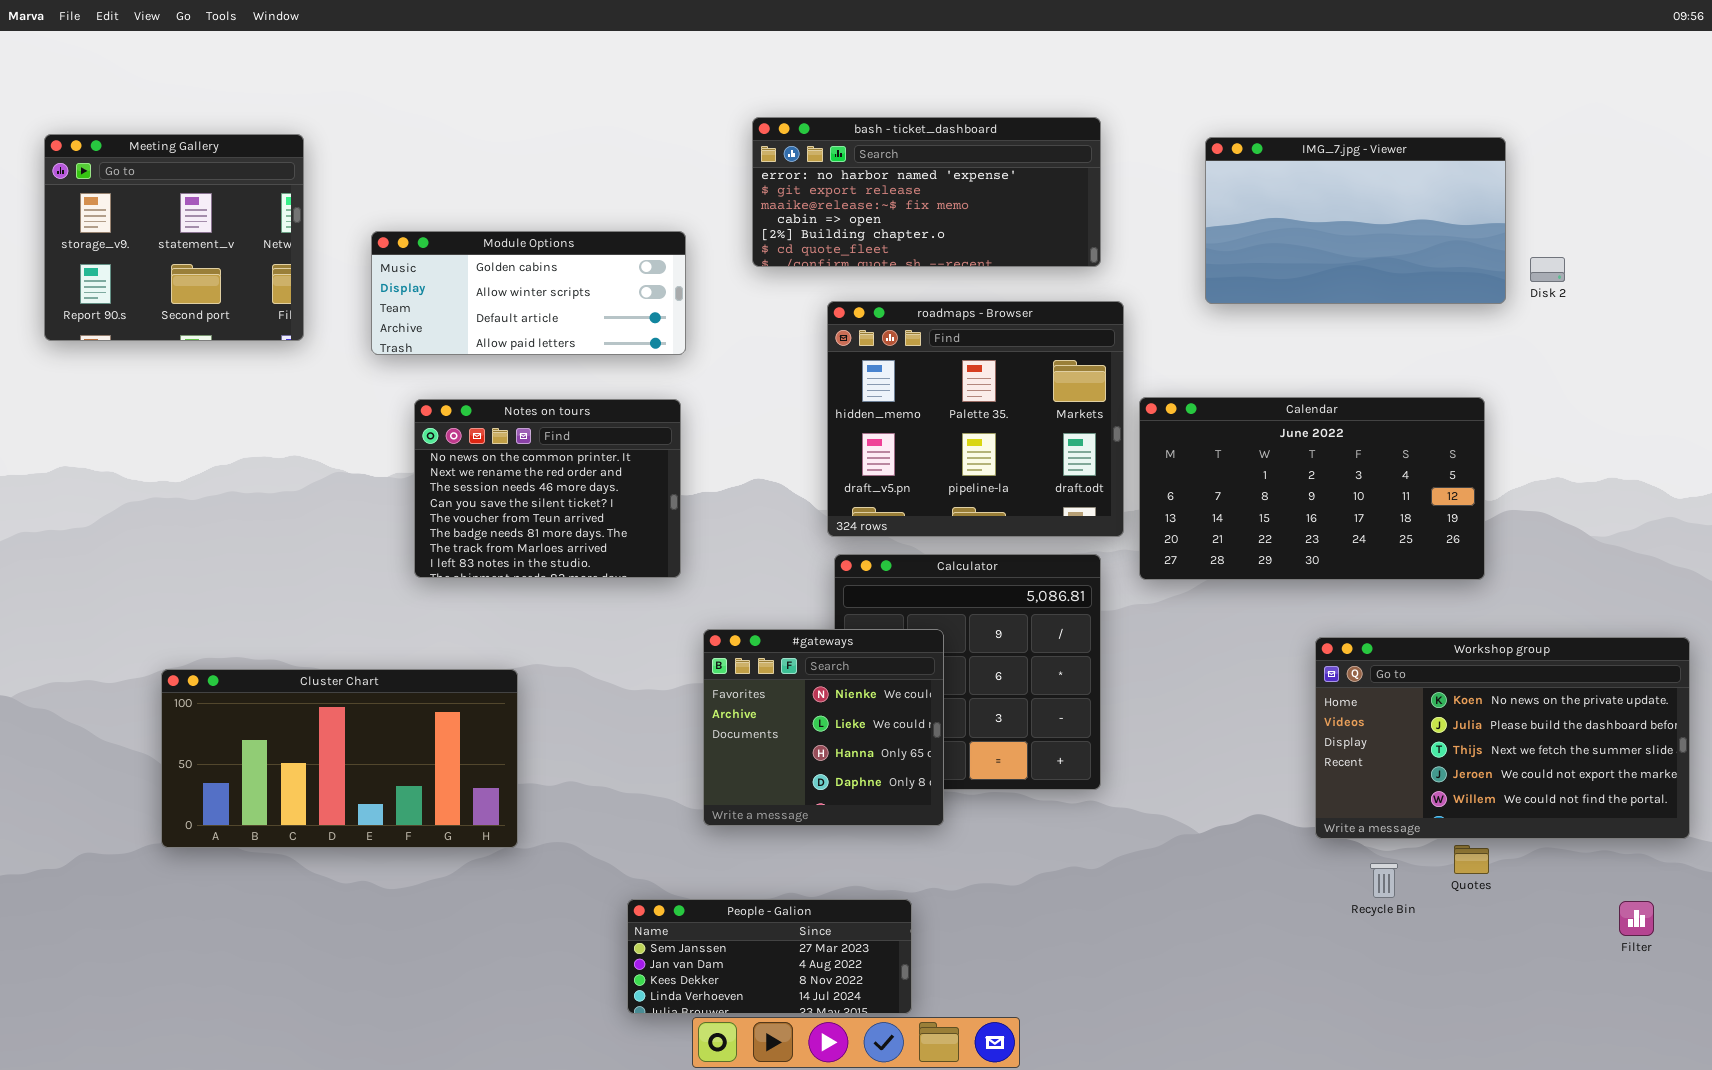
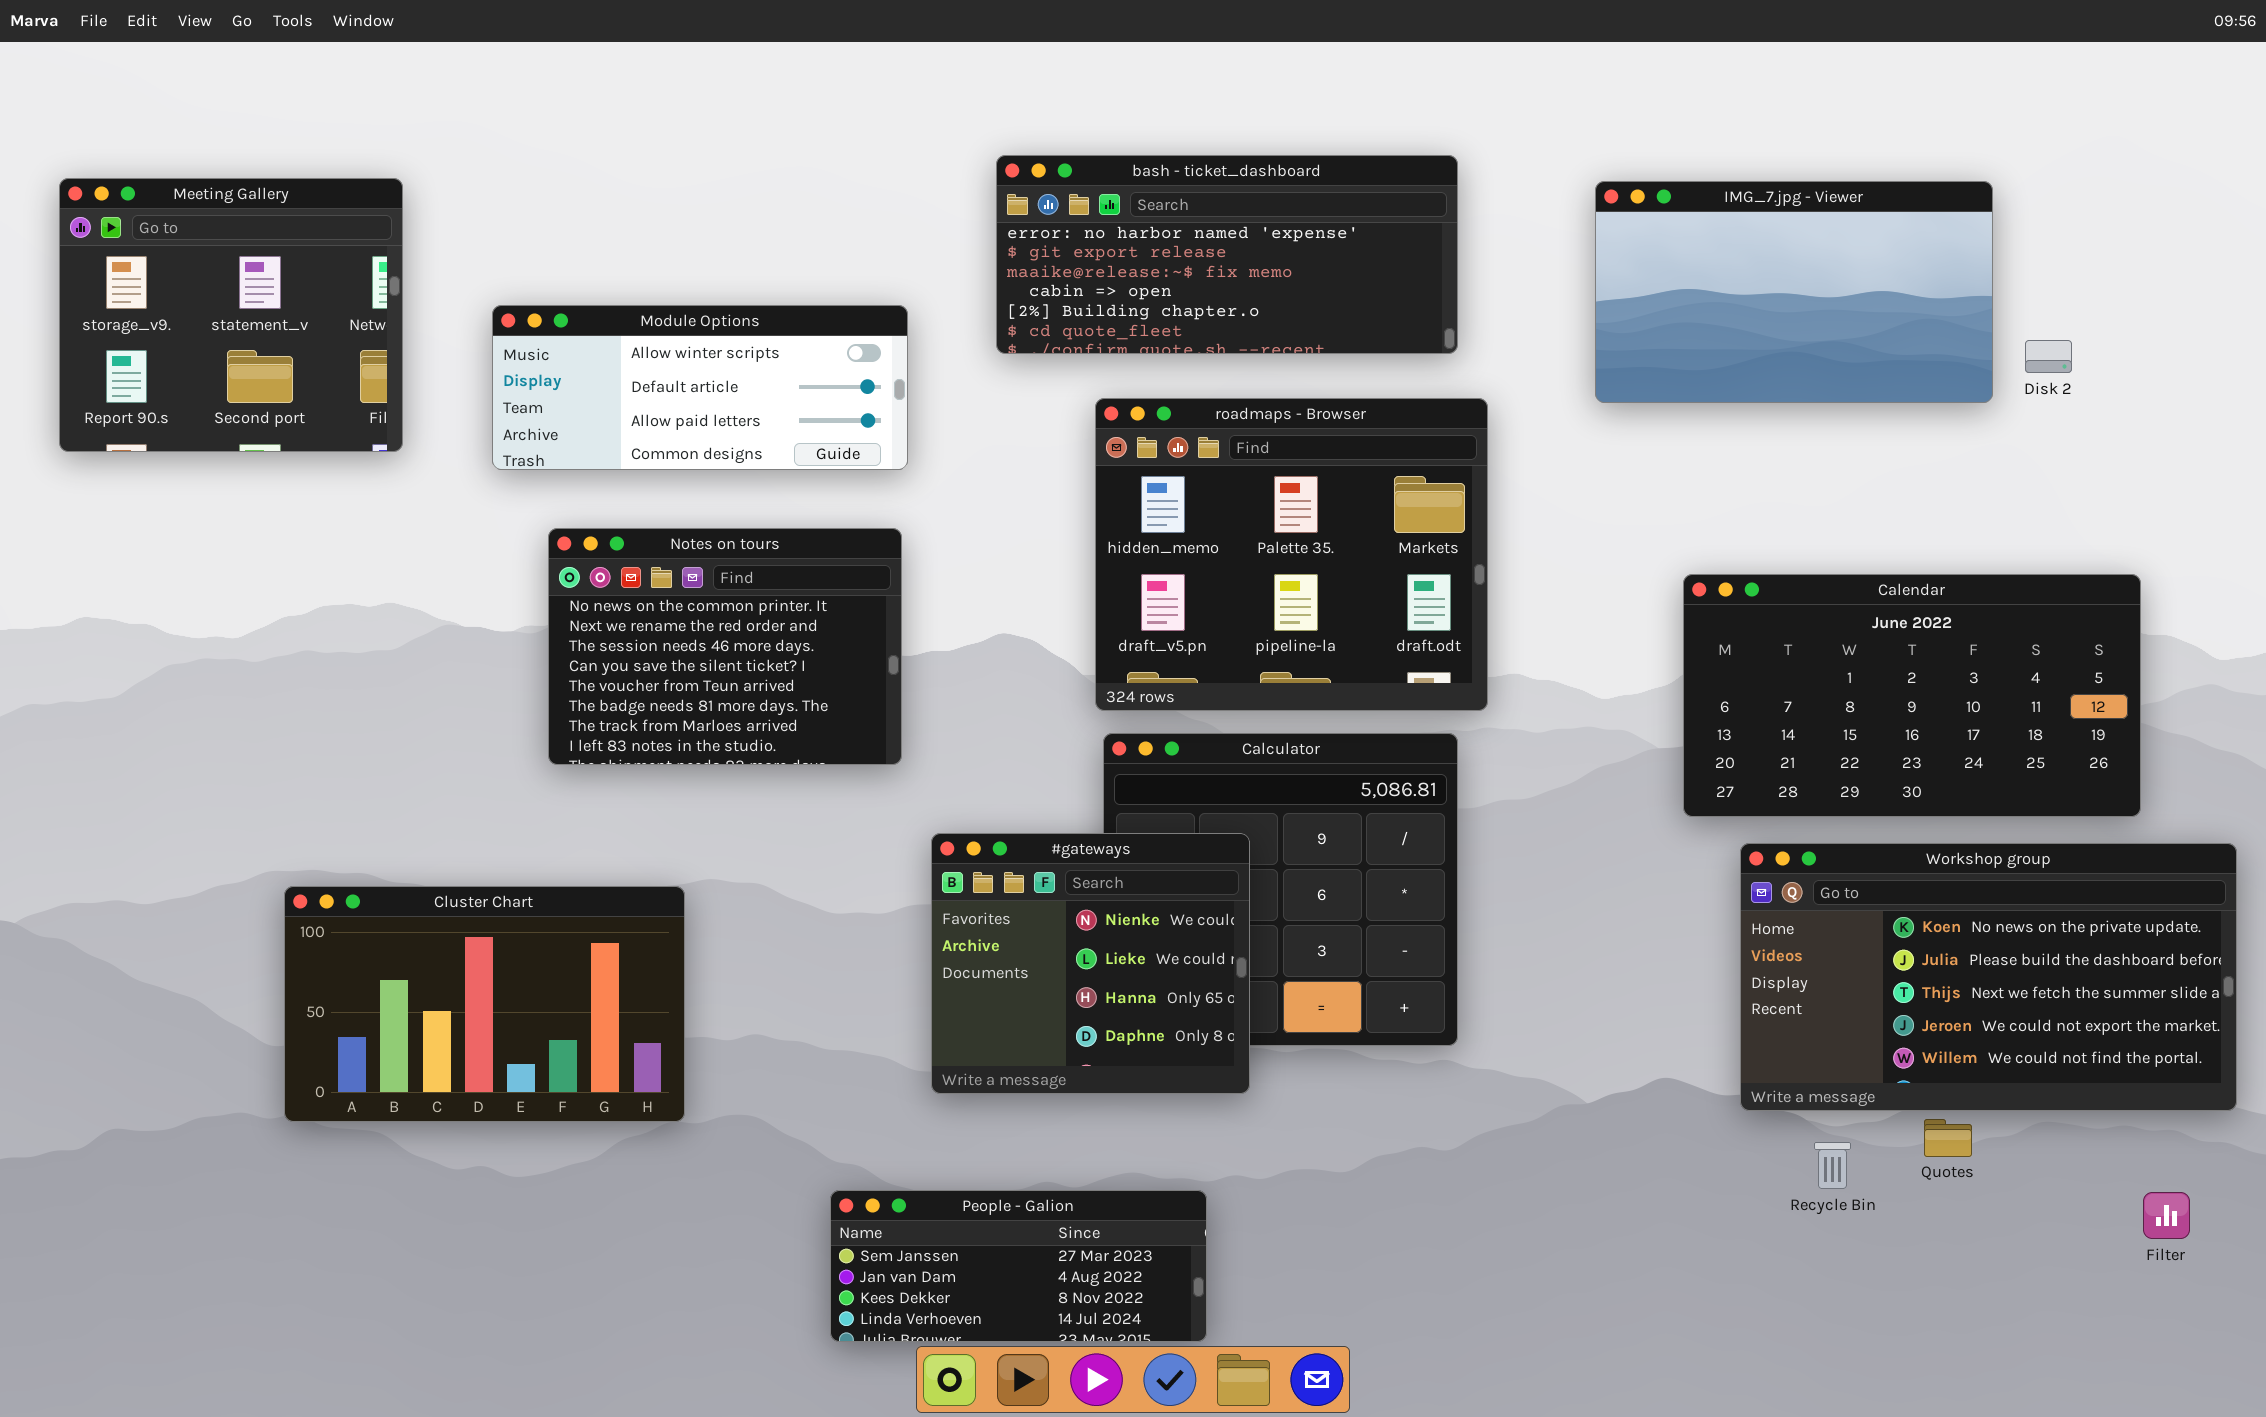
Module Options: [371,231,686,355] -> [492,305,908,470], scrolled down 1 row
Calendar: [1139,397,1485,580] -> [1683,574,2141,817], moved
Cluster Chart: [161,669,518,848] -> [284,886,685,1122], resized

